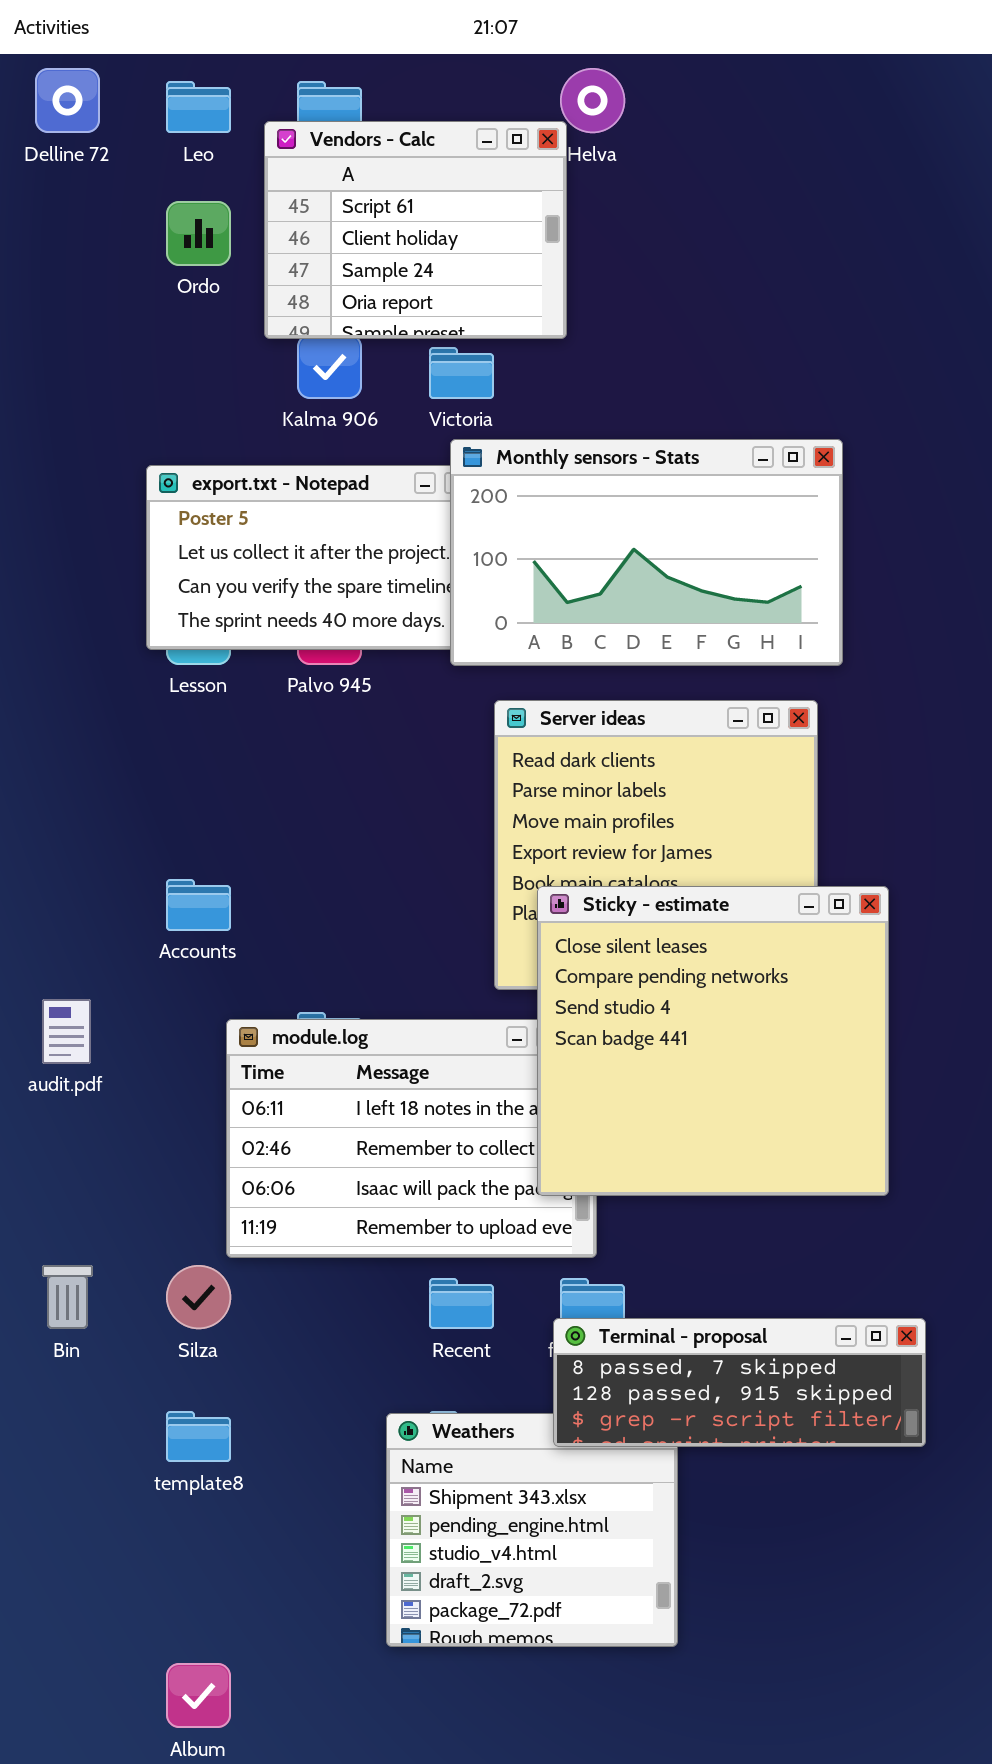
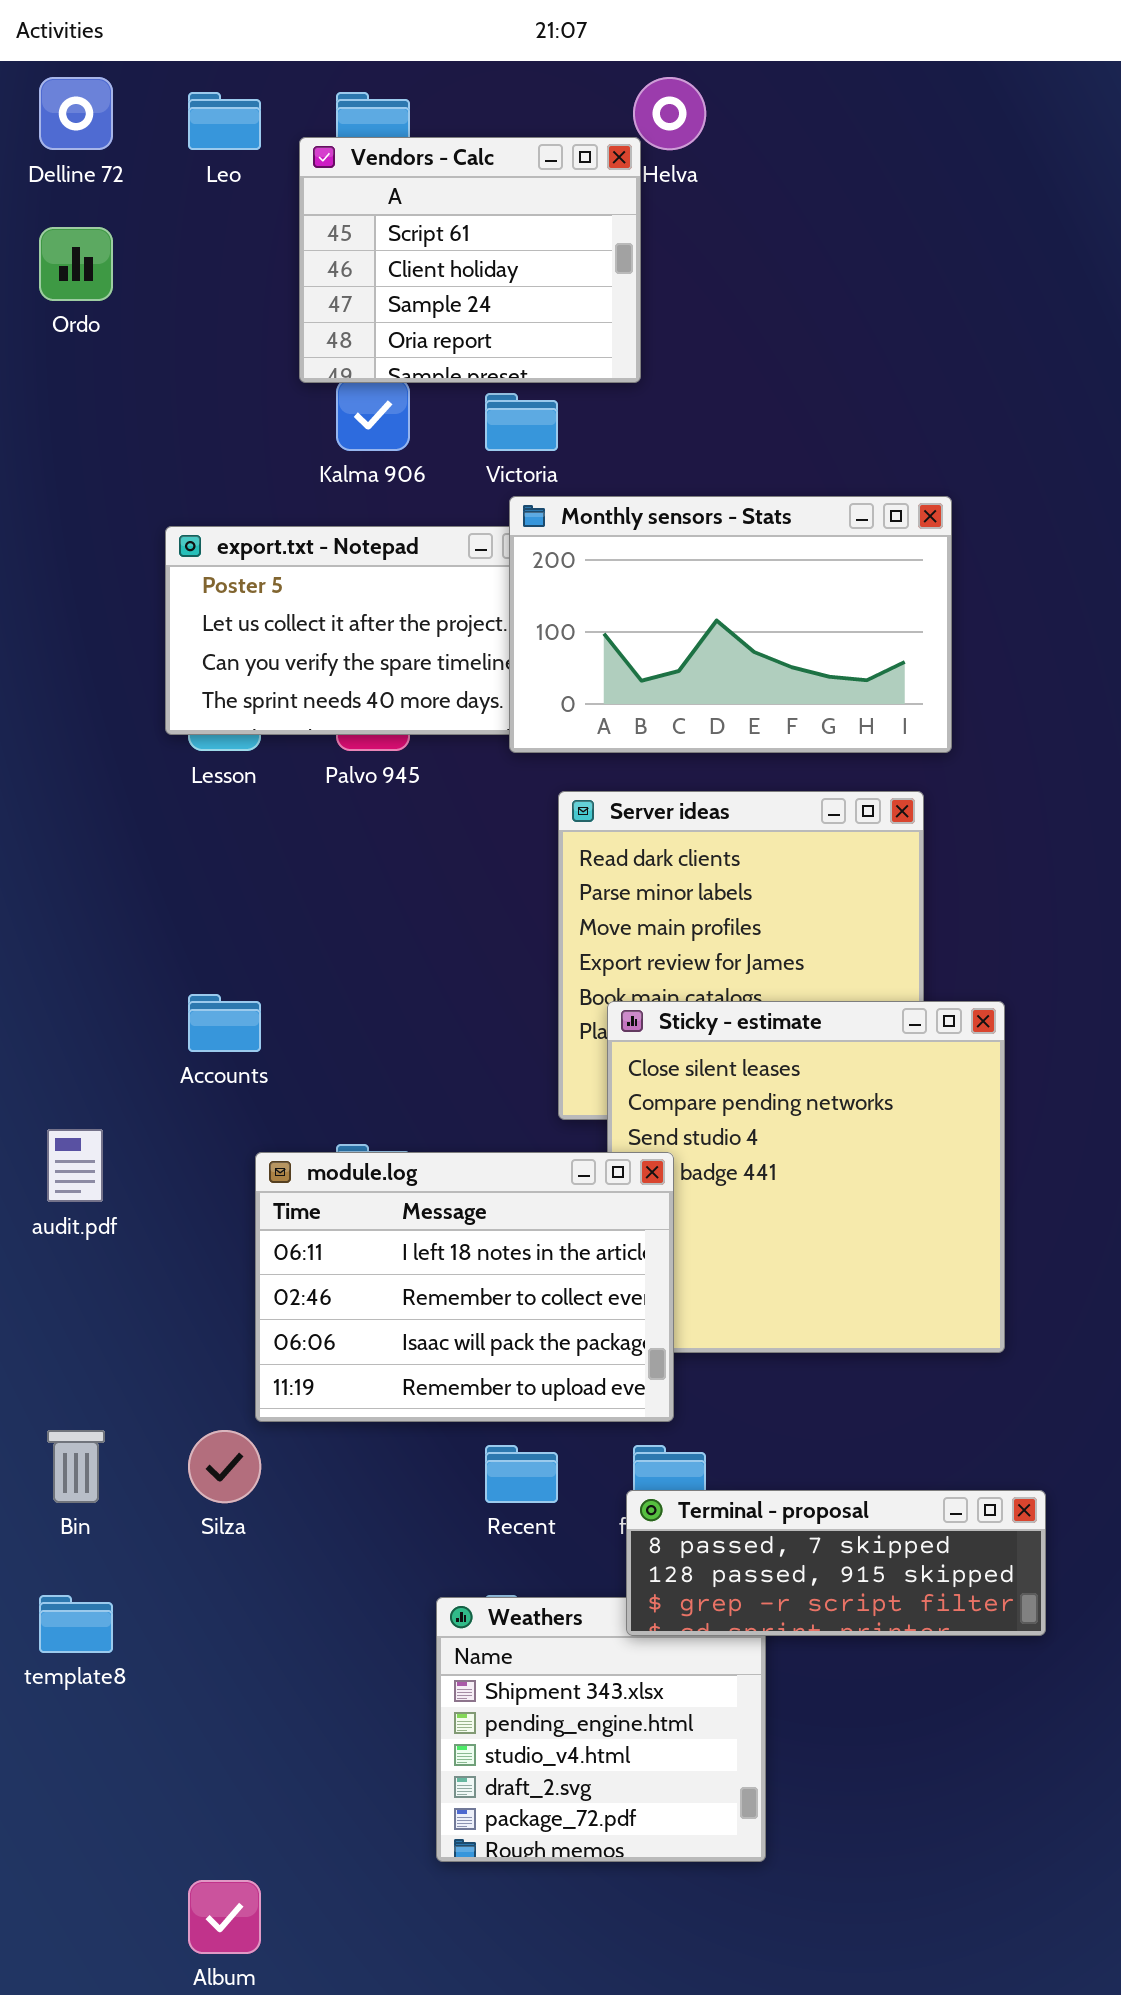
Ordo: [166,201,231,266] -> [39,227,113,301], moved
module.log: [226,1019,597,1258] -> [255,1152,674,1422], raised
template8: [166,1411,231,1462] -> [39,1595,113,1653], moved

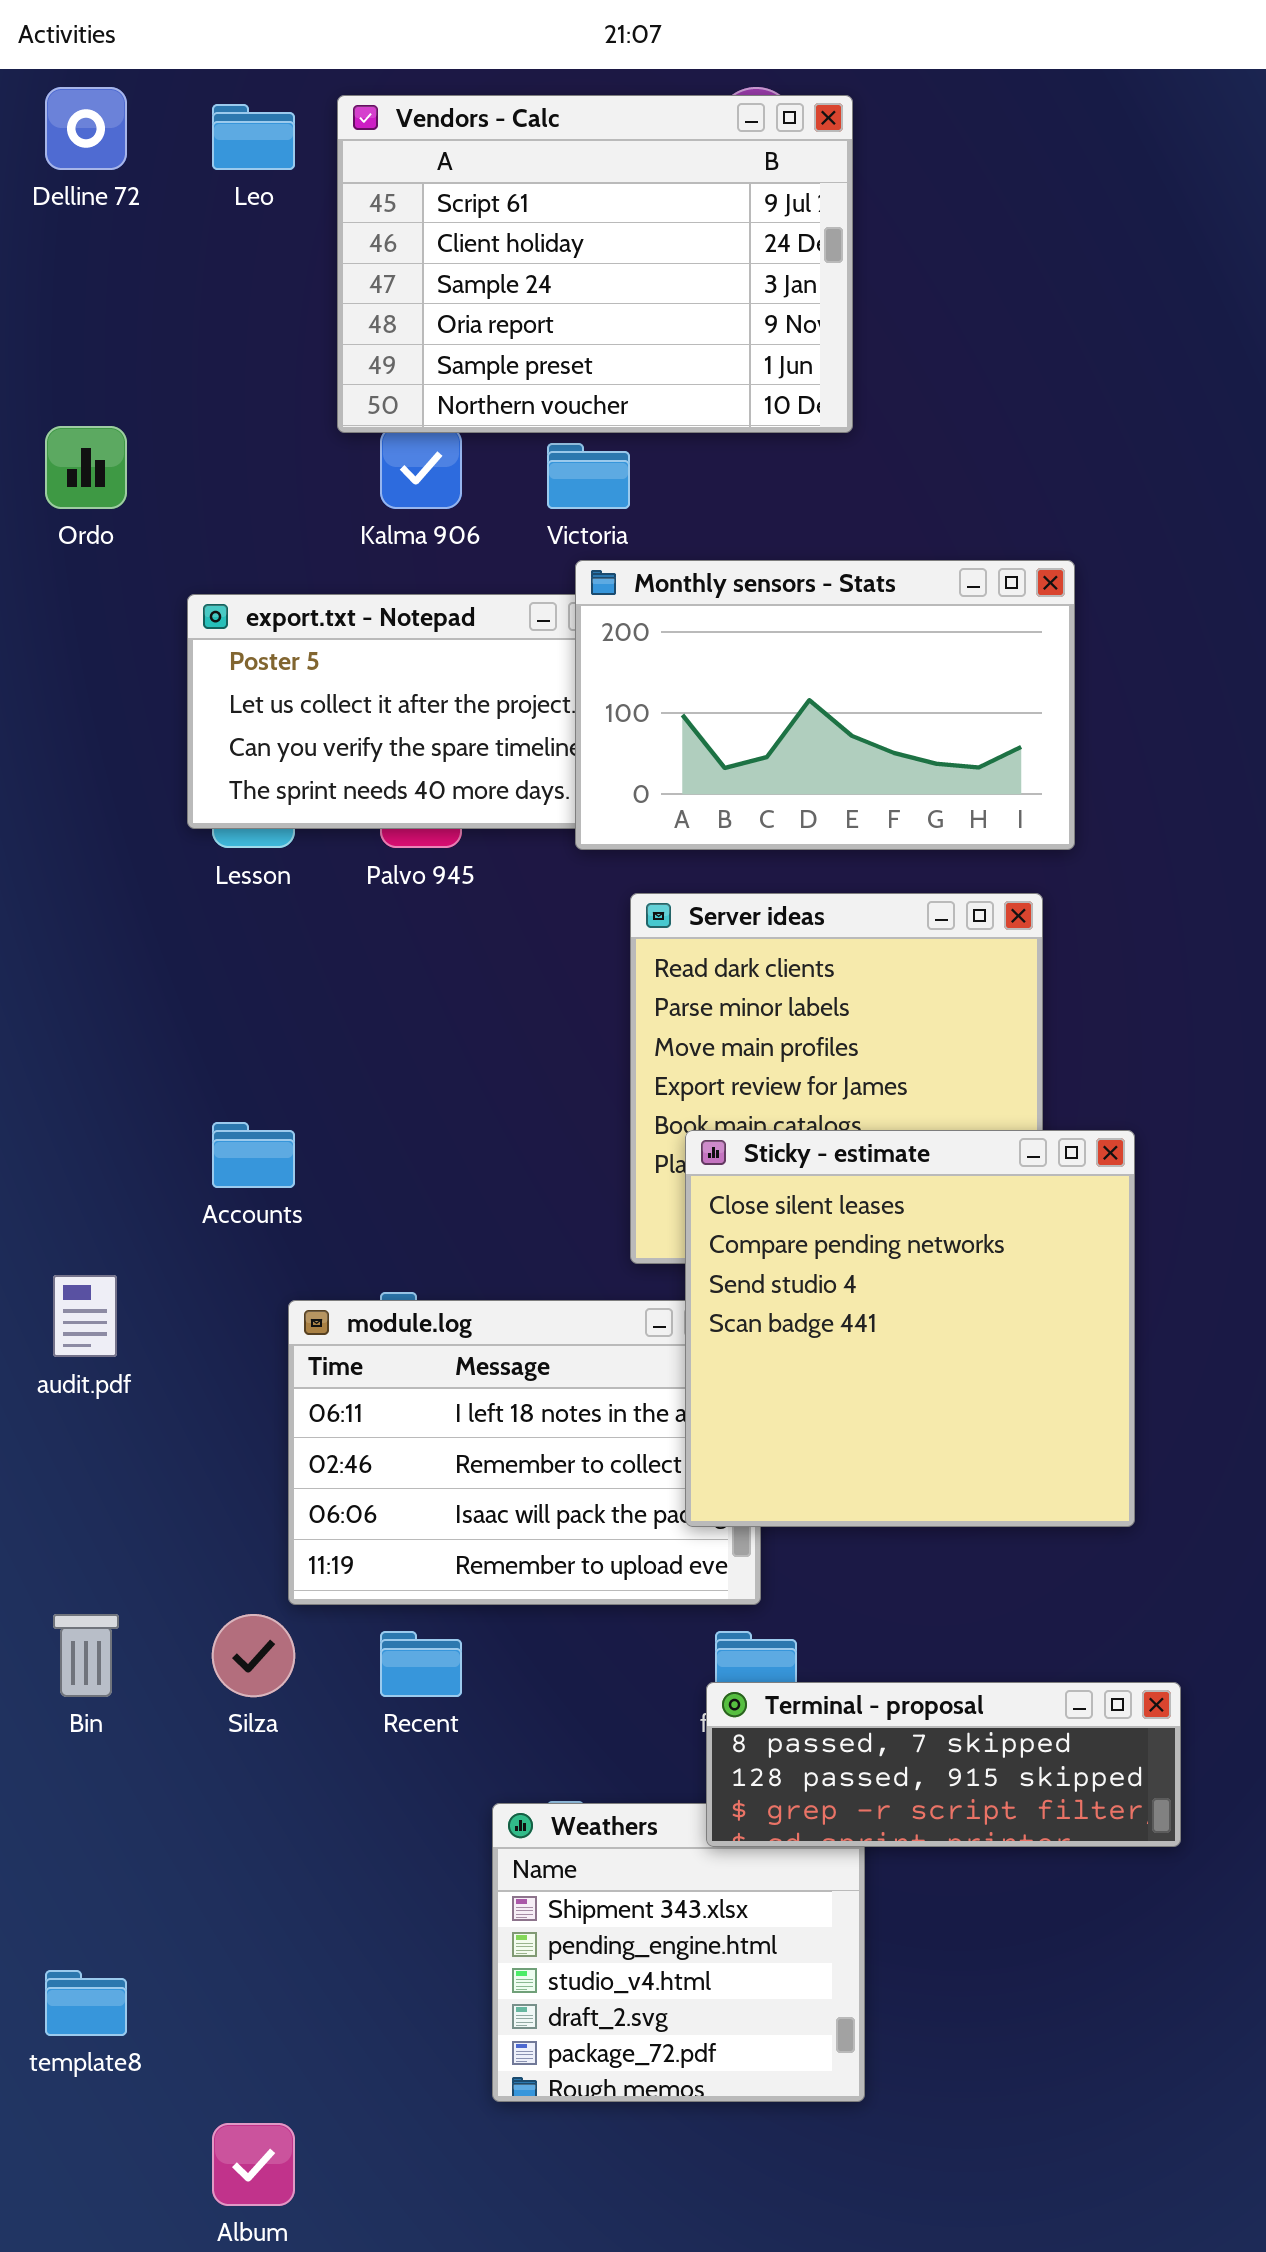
Vendors - Calc: [299,137,641,383] -> [337,95,853,433], resized
Ordo: [39,227,113,301] -> [45,426,127,509], moved
Sticky - estimate: [607,1001,1005,1353] -> [685,1130,1135,1527], raised
Recent: [485,1445,558,1503] -> [380,1631,462,1697], moved
template8: [39,1595,113,1653] -> [45,1970,127,2036], moved

